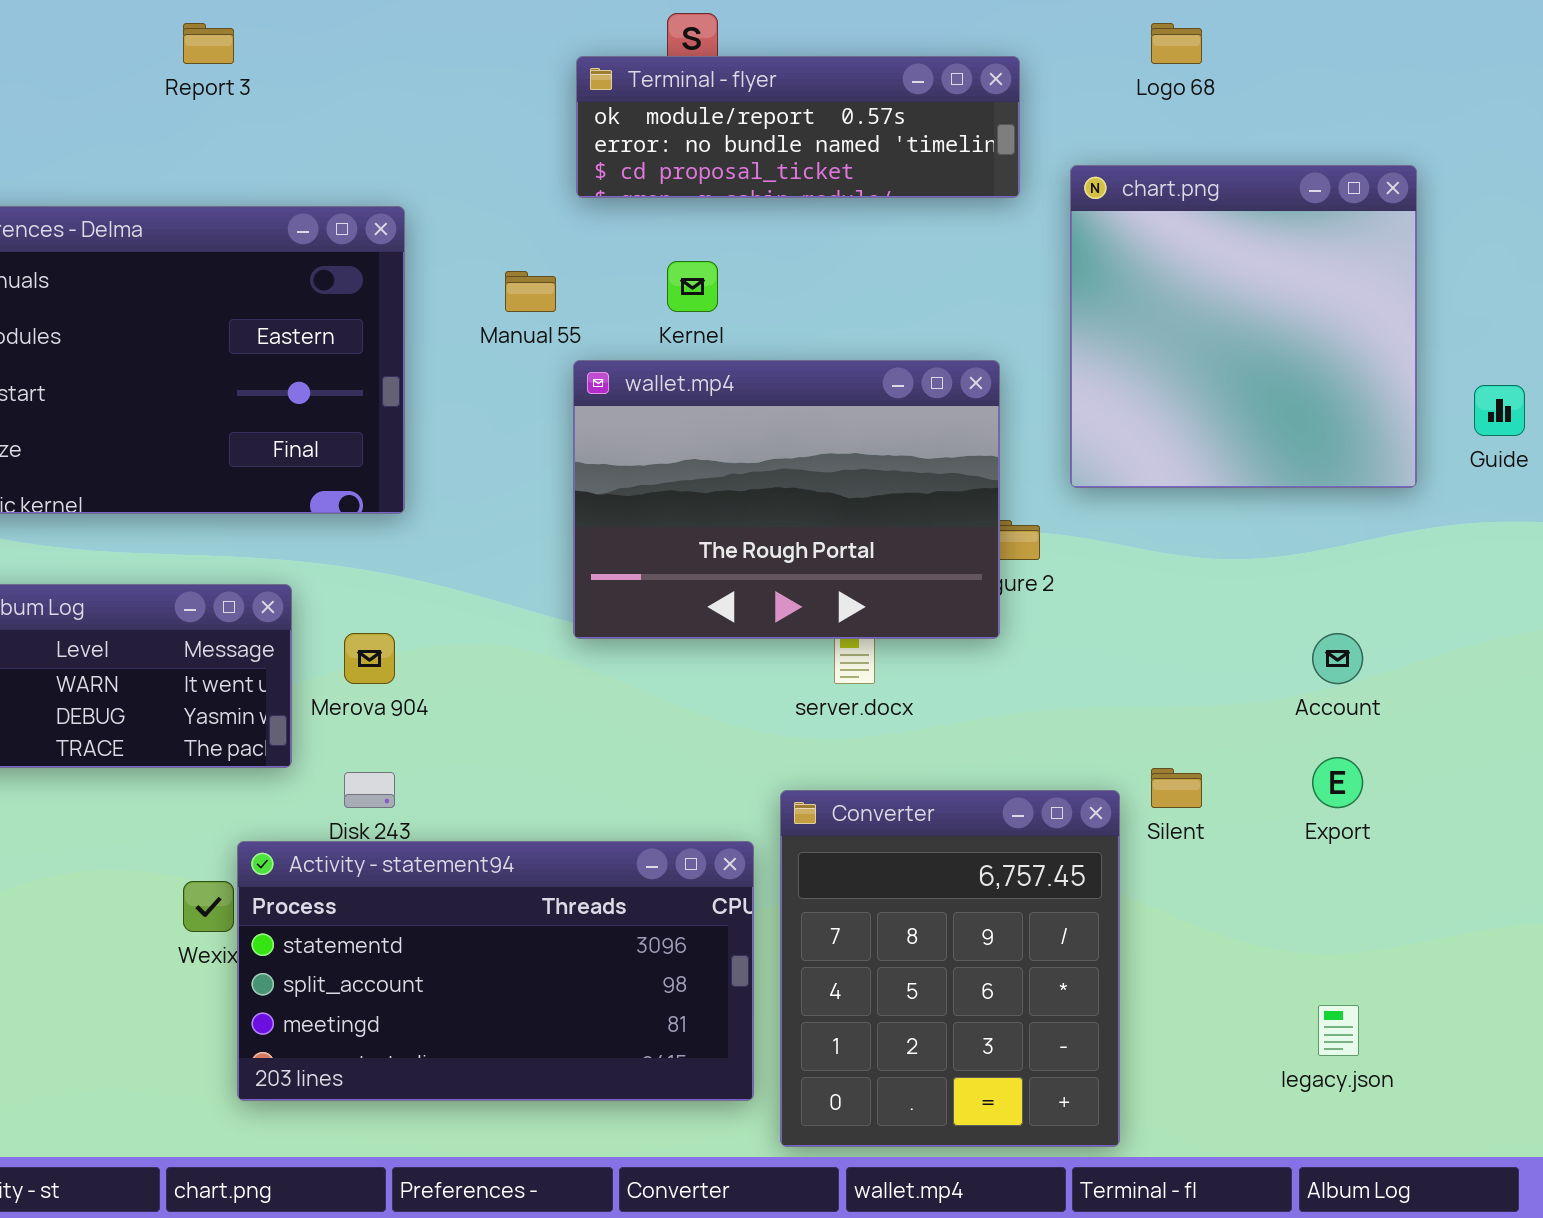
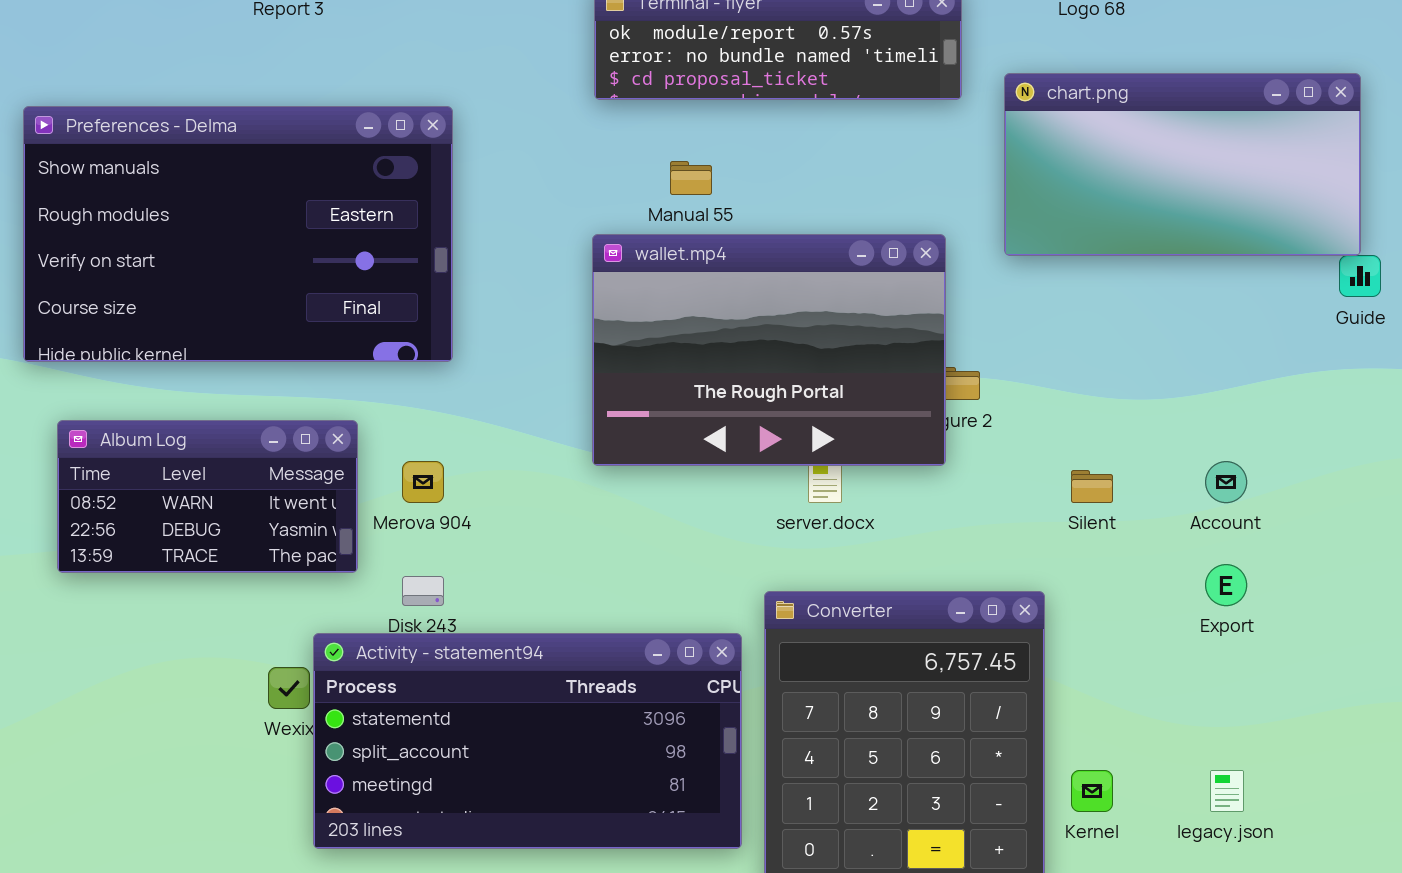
chart.png: [1070,165,1417,488] -> [1004,73,1361,256], resized
Kernel: [667,261,718,312] -> [1071,770,1113,812], moved
Manual 55: [505,271,556,312] -> [670,161,712,195], moved
Silent: [1151,768,1202,808] -> [1071,470,1113,503], moved

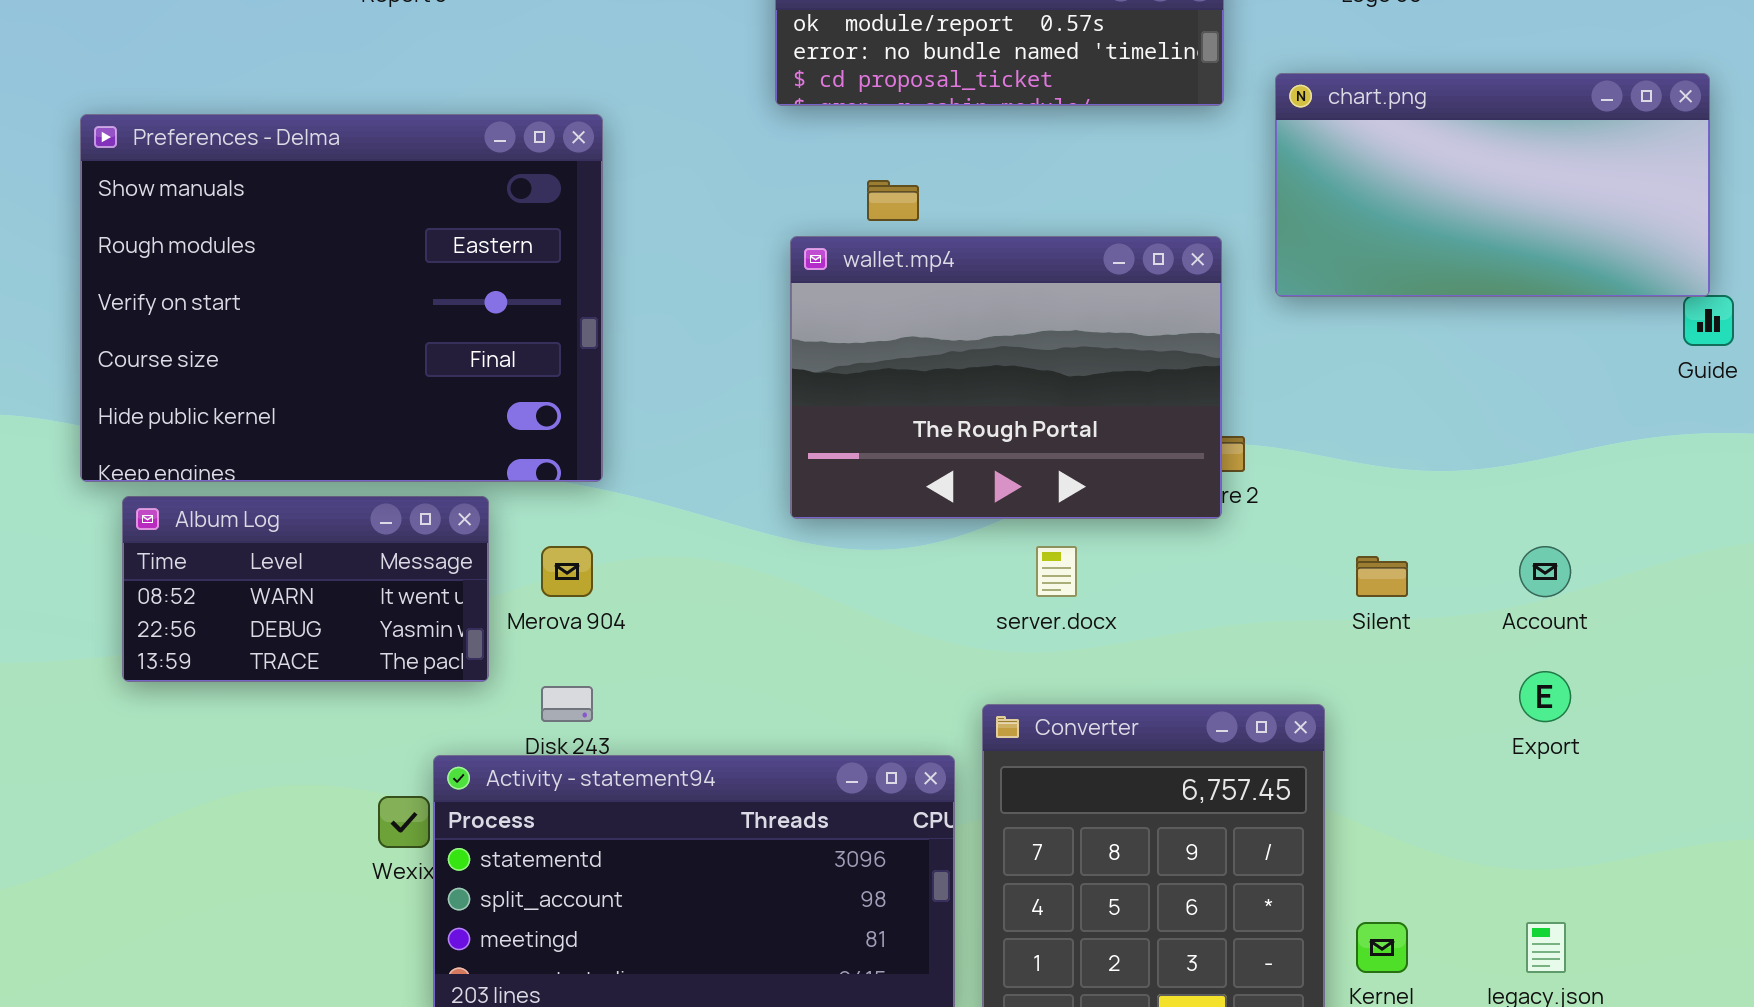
Preferences - Delma: [23,106,453,362] -> [80,114,603,482], resized
wallet.mp4: [592,234,946,466] -> [790,236,1222,519], moved

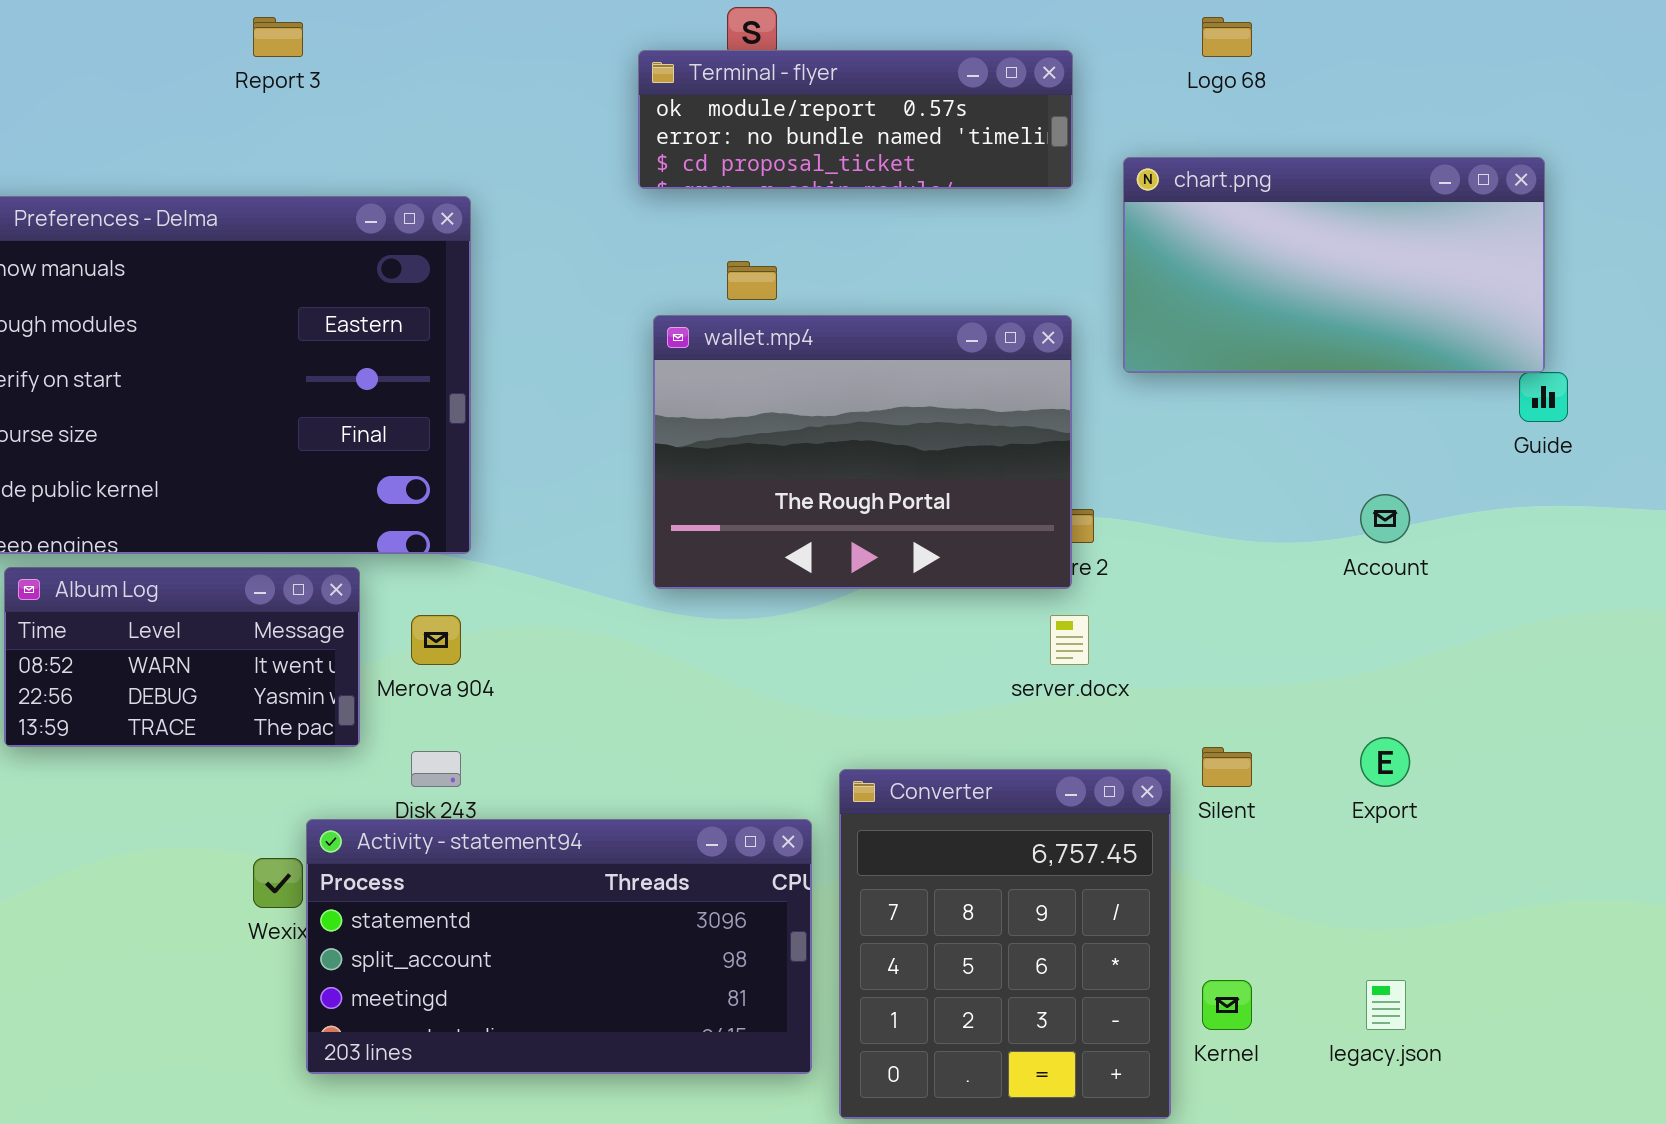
server.docx: [1036,546,1077,597] -> [1050,615,1089,665], moved
Account: [1519,546,1571,597] -> [1360,494,1410,543], moved
Silent: [1356,556,1408,597] -> [1202,747,1252,787], moved

